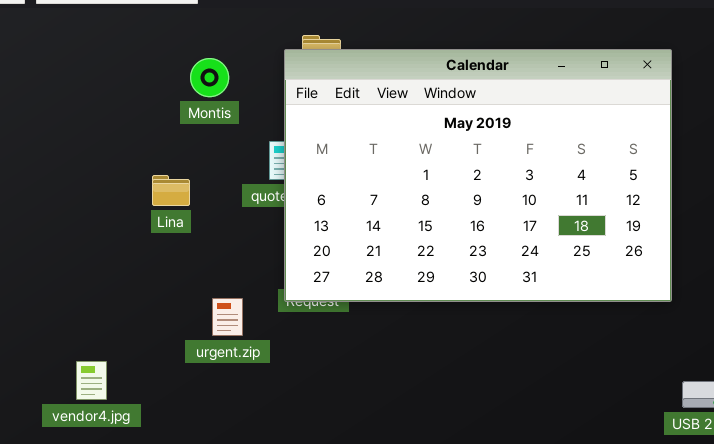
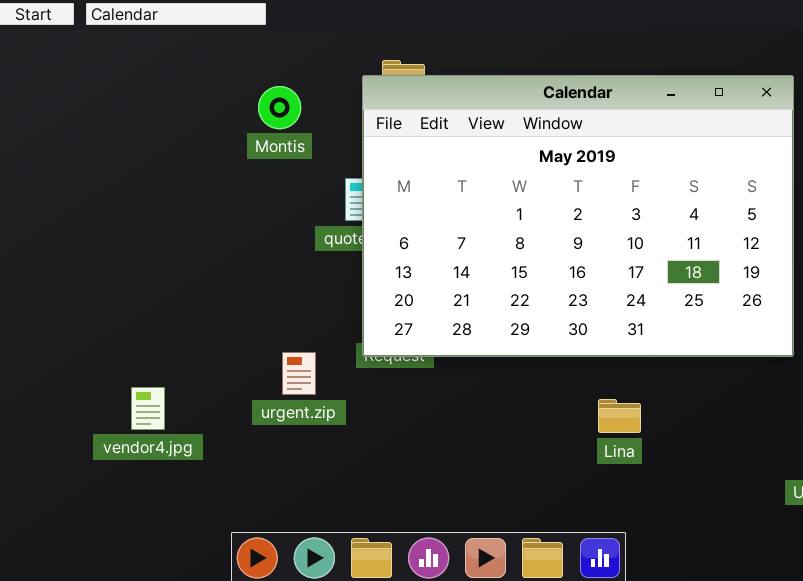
Lina: [152,175,190,206] -> [598,399,641,433], moved
vendor4.jpg: [76,361,107,400] -> [131,387,165,430], moved

